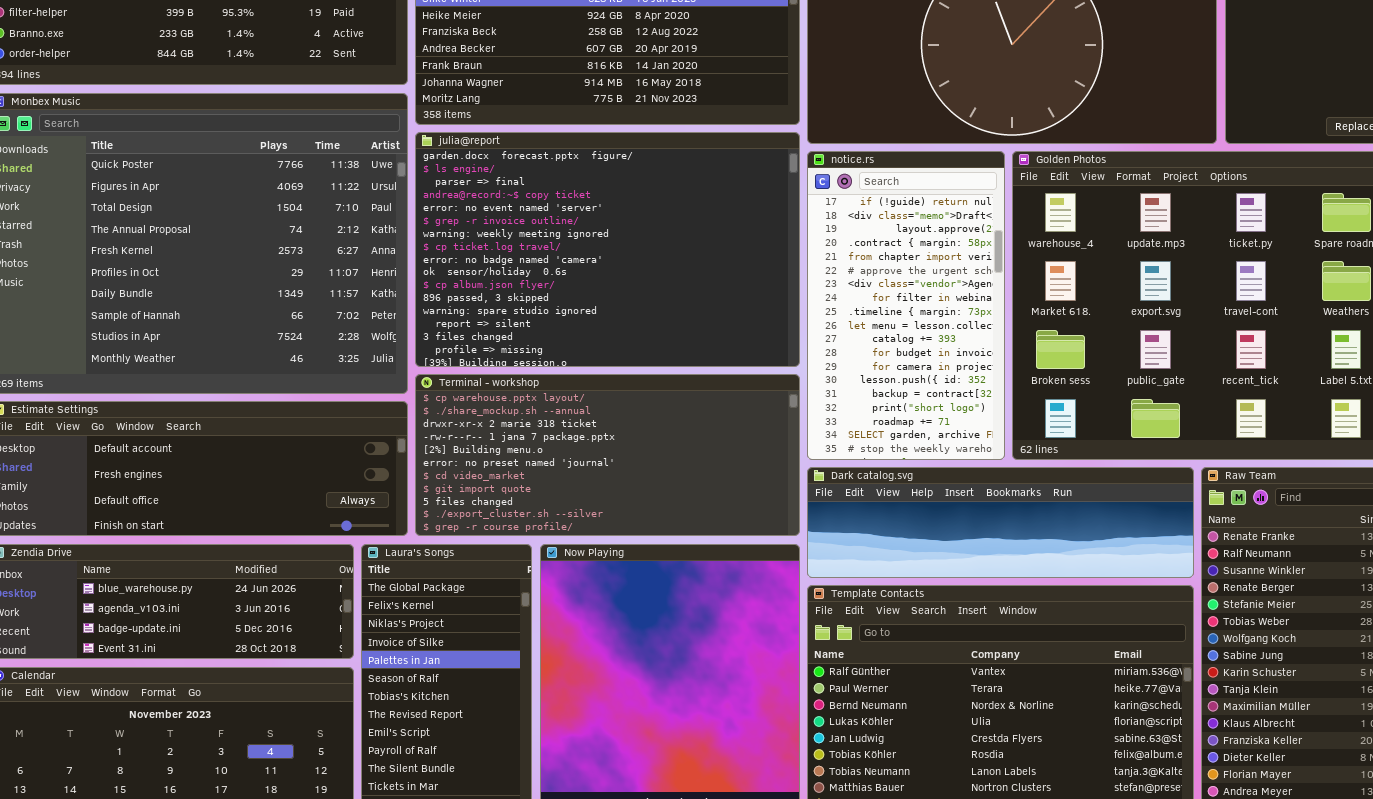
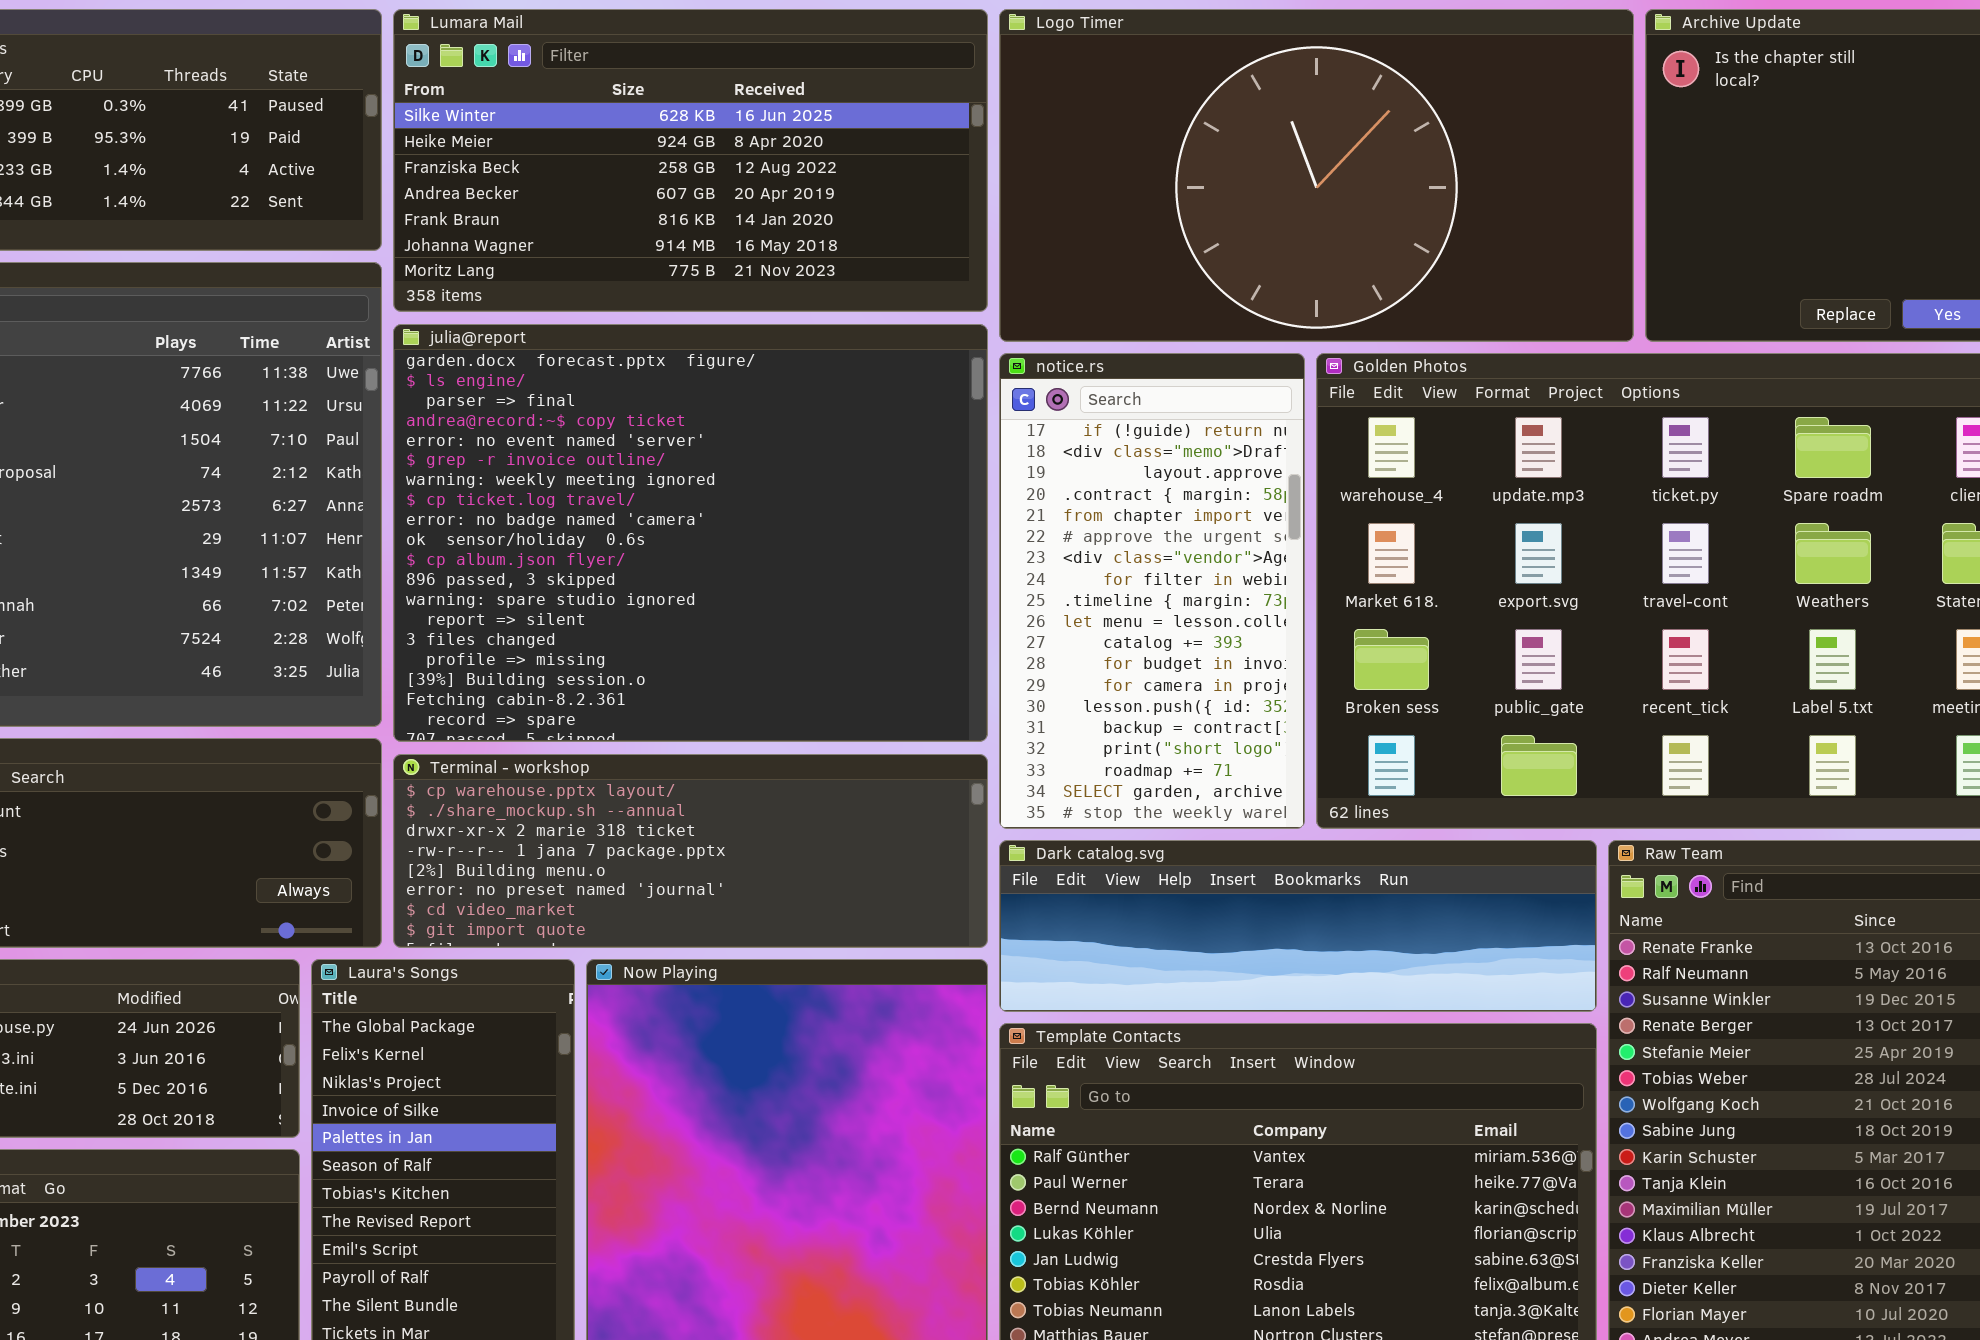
julia@report: [415,132,800,367] -> [393,324,988,742], resized
Terminal - workshop: [415,374,800,536] -> [393,754,988,948], resized

